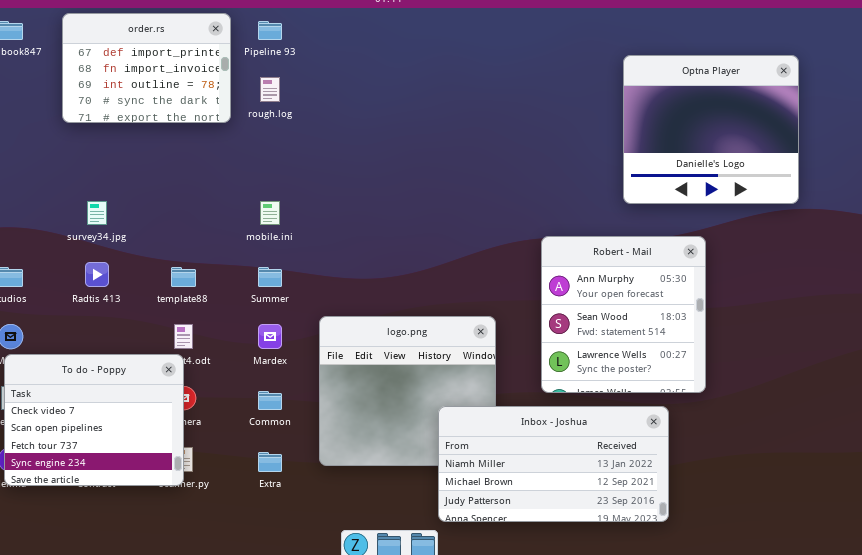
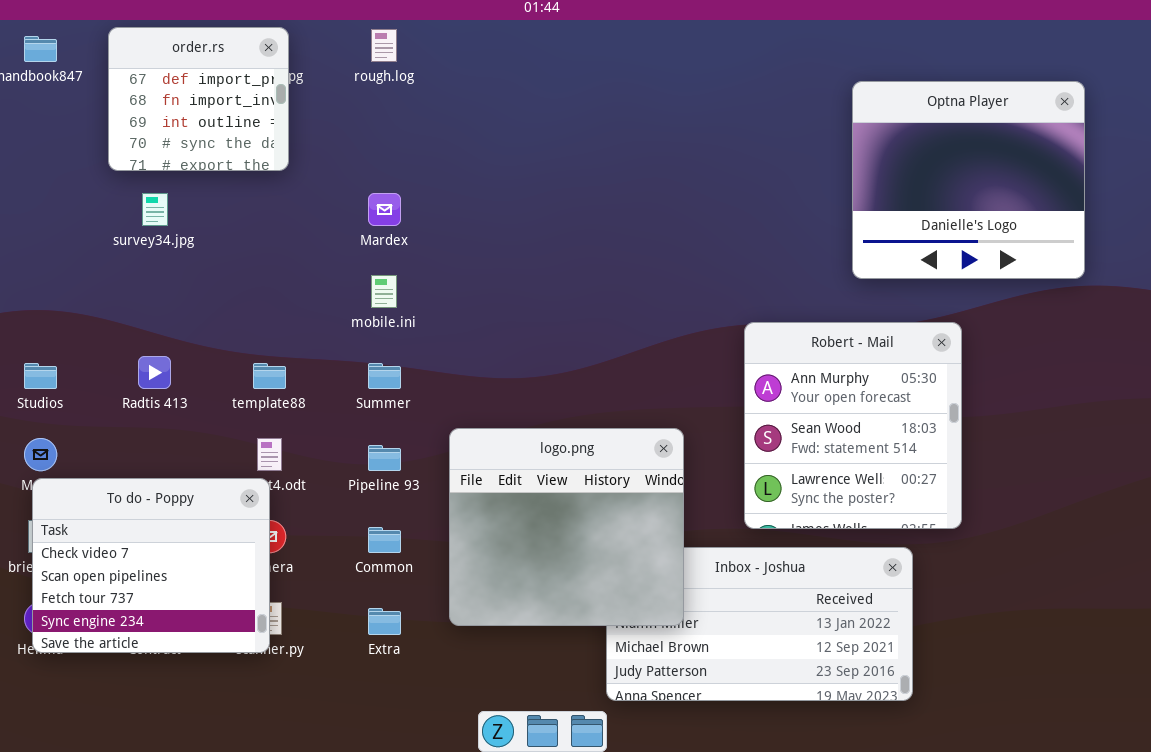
order.rs: [62,13,231,123] -> [108,27,289,171], resized
Pipeline 93: [258,21,282,40] -> [368,445,401,471], moved
rough.log: [260,77,280,102] -> [371,29,397,62], moved
survey34.jpg: [87,201,107,225] -> [142,193,168,226], moved
logo.png: [319,316,496,466] -> [449,428,684,626], raised
Mardex: [258,324,282,349] -> [368,193,401,226], moved

